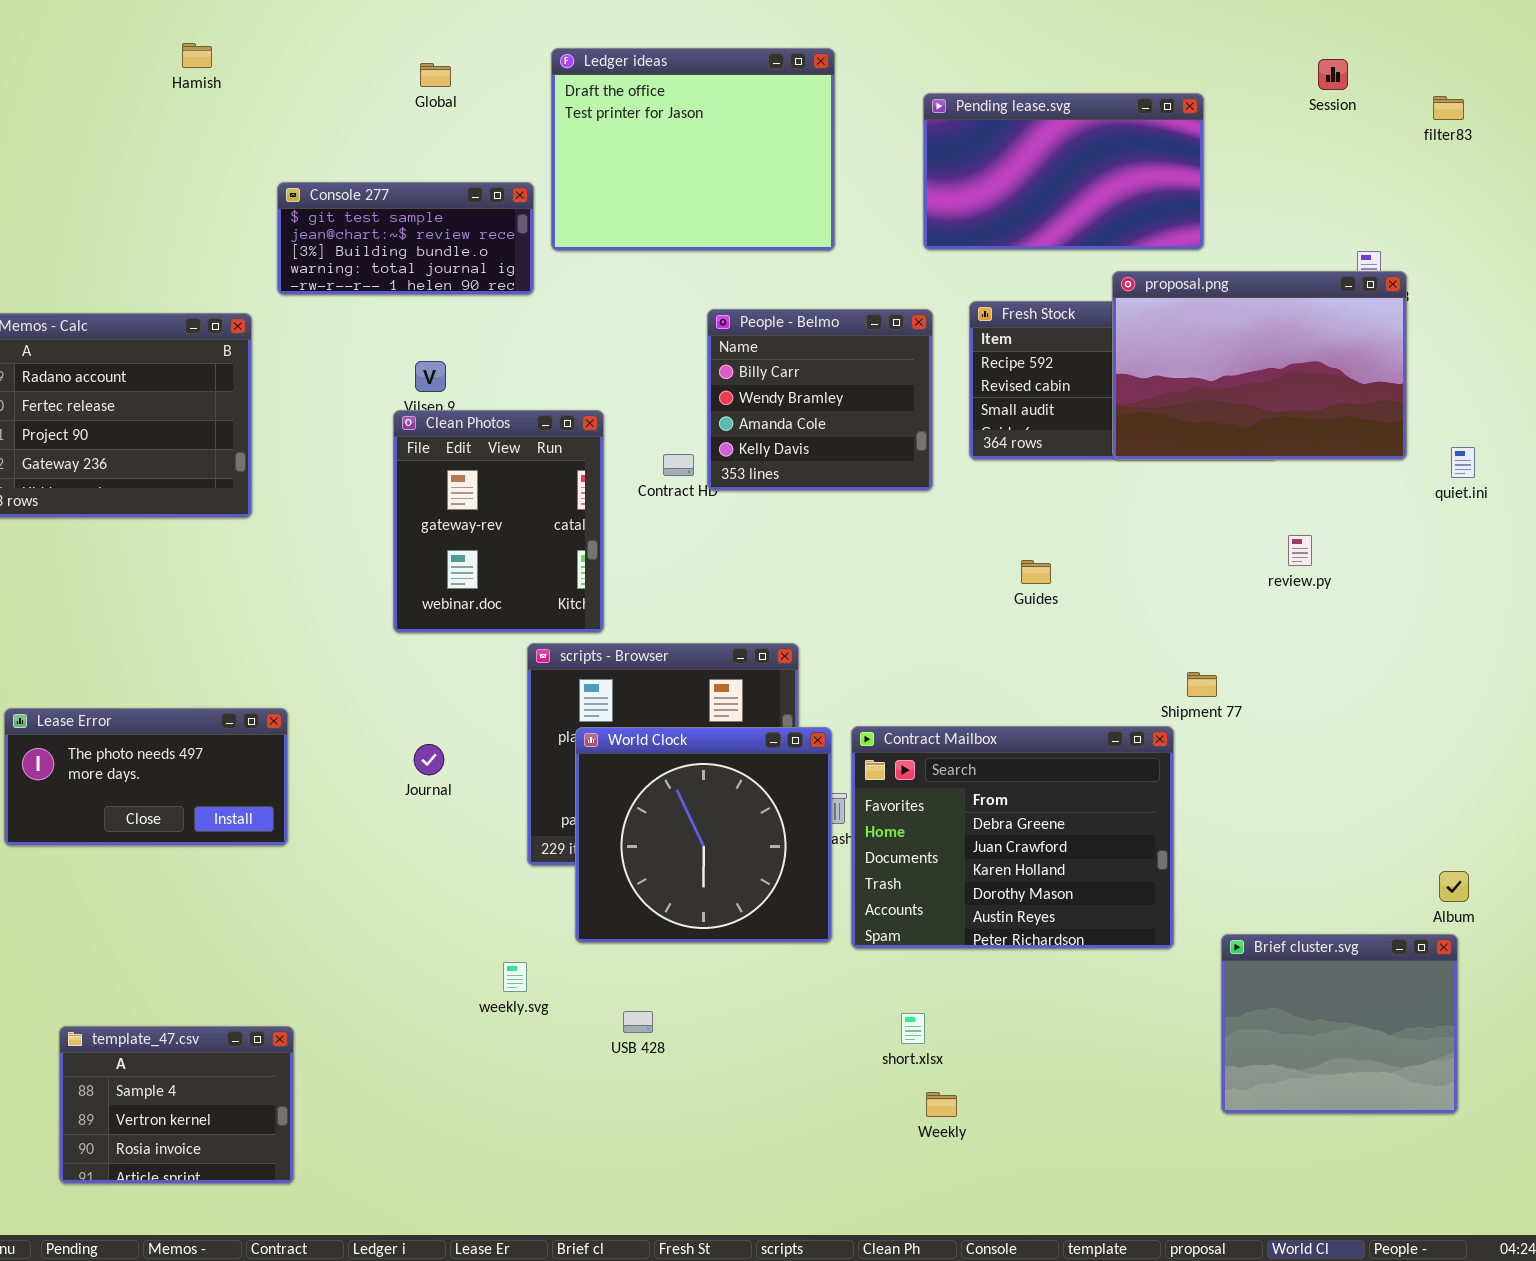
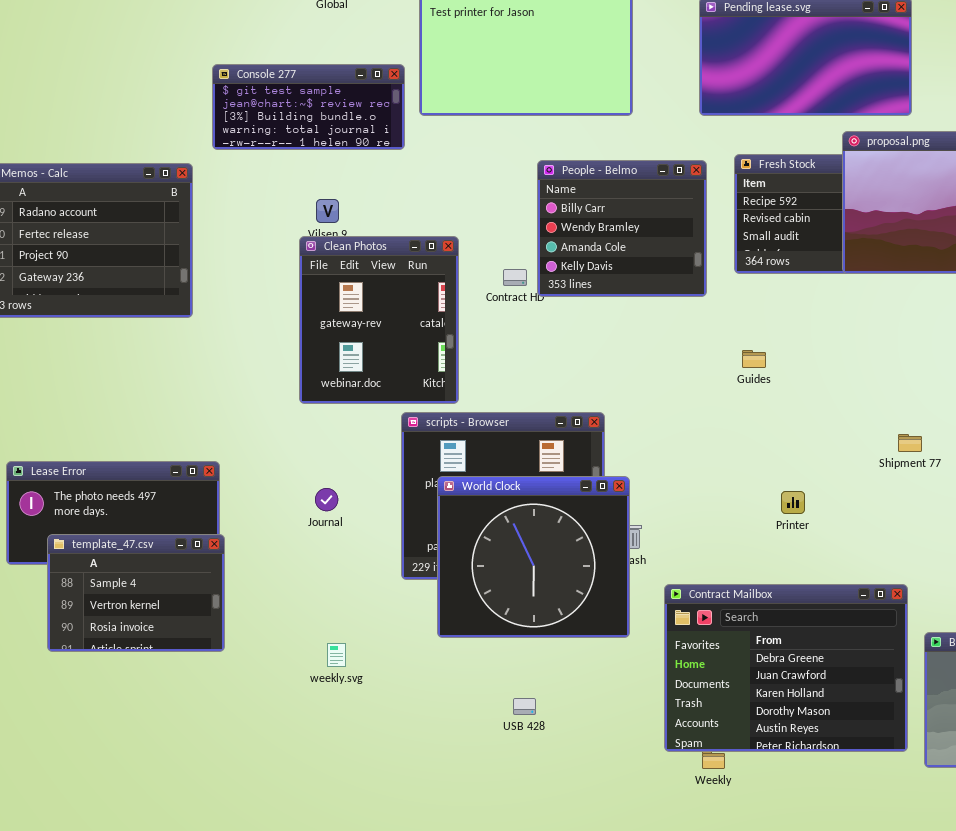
Guides: [1021,560,1051,584] -> [742,350,766,368], moved
Contract Mailbox: [851,726,1174,949] -> [664,584,908,752], moved
weekly.svg: [503,962,527,992] -> [327,643,346,667], moved
USB 428: [623,1011,653,1033] -> [513,698,536,715], moved
template_47.csv: [59,1026,294,1184] -> [47,534,225,652], moved

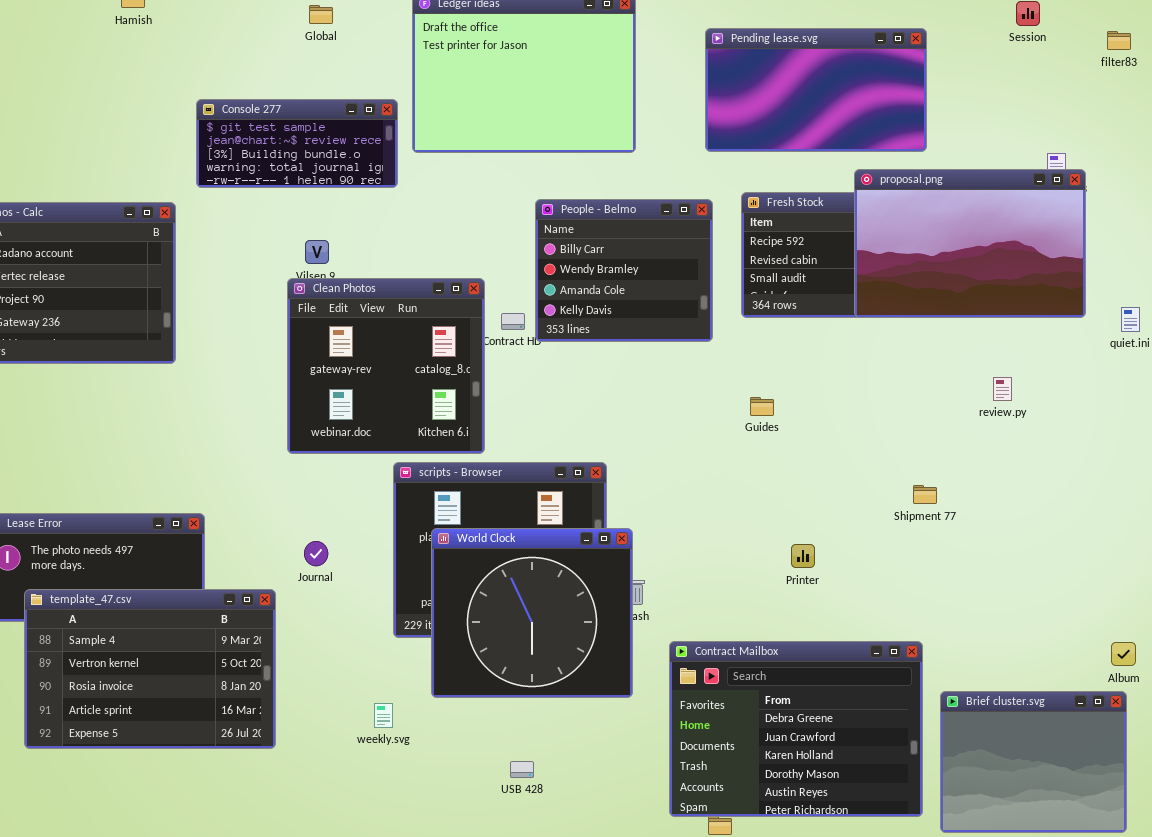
Clean Photos: [299,236,459,404] -> [287,278,485,454], resized
template_47.csv: [47,534,225,652] -> [24,589,276,749], resized
weekly.svg: [327,643,346,667] -> [374,703,393,728], moved

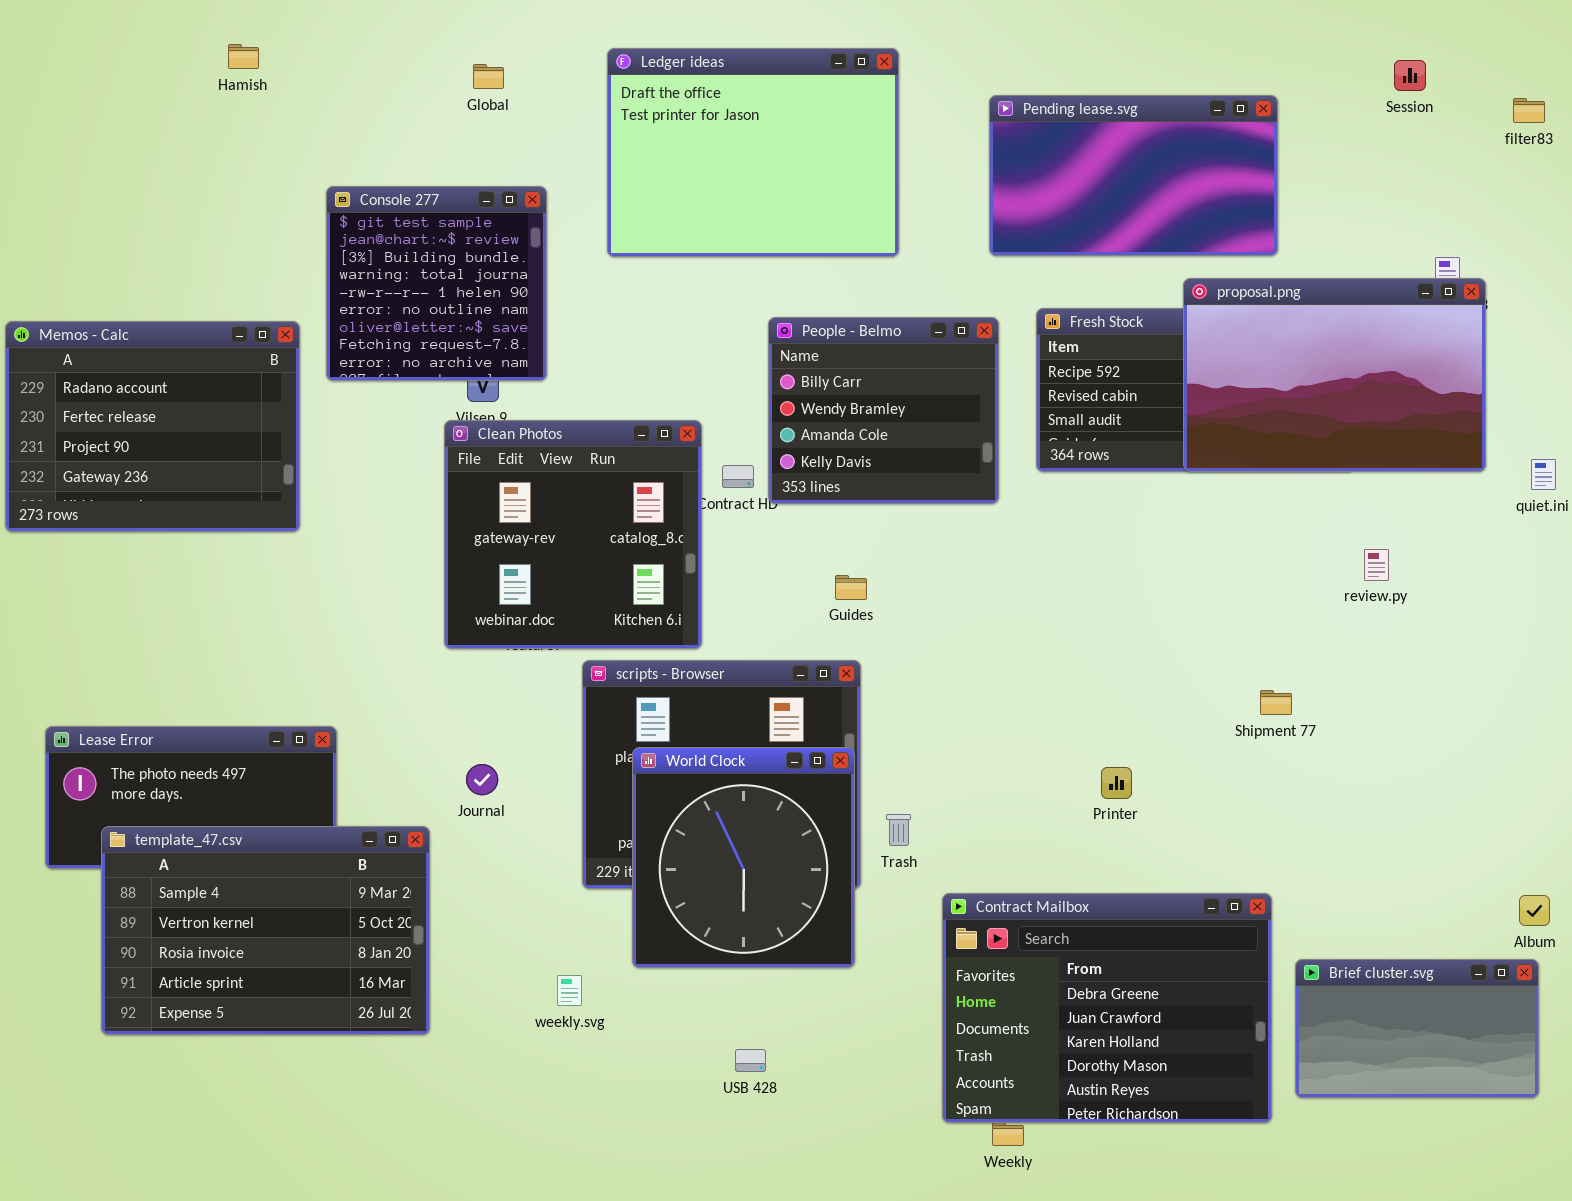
Console 277: [196,99,398,188] -> [326,186,547,381], resized
Guides: [750,397,774,416] -> [835,575,867,600], moved
World Clock: [431,528,633,698] -> [632,747,855,968], resized
Brief cluster.svg: [940,691,1127,833] -> [1295,959,1539,1098], resized

